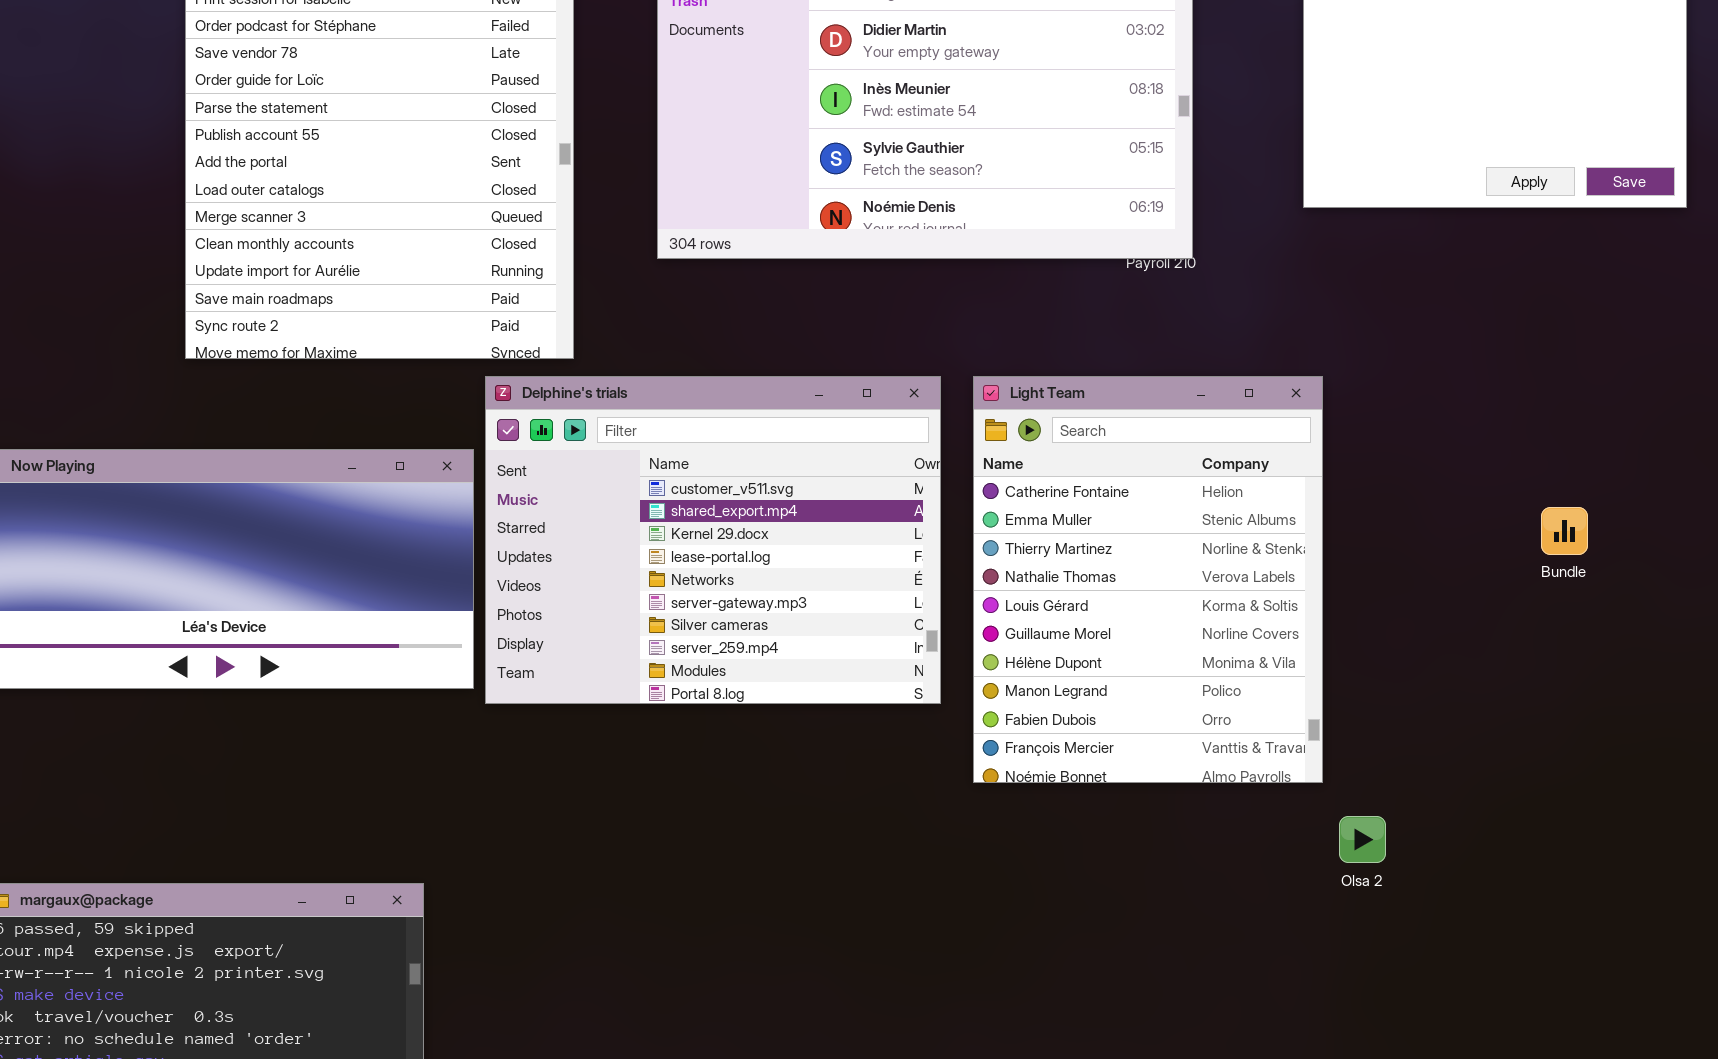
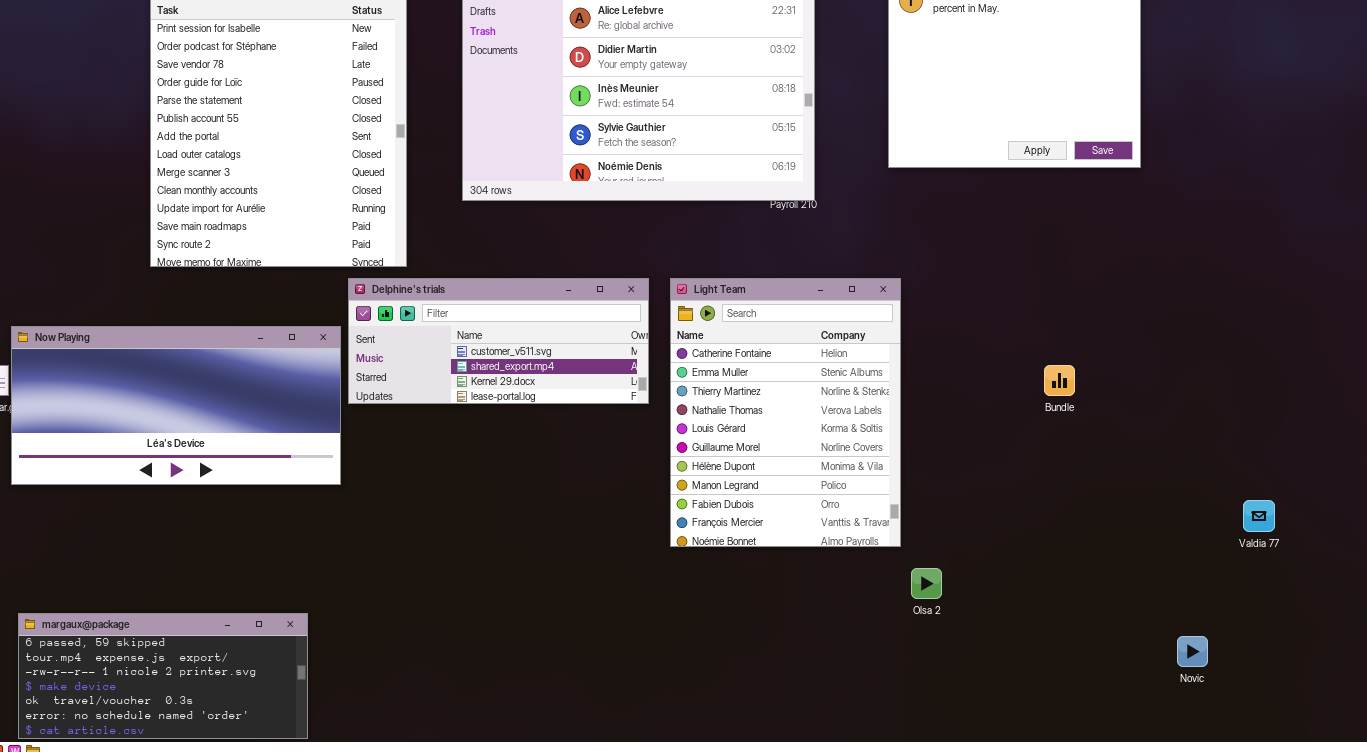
Delphine's trials: [485,376,941,704] -> [348,278,649,404], resized

